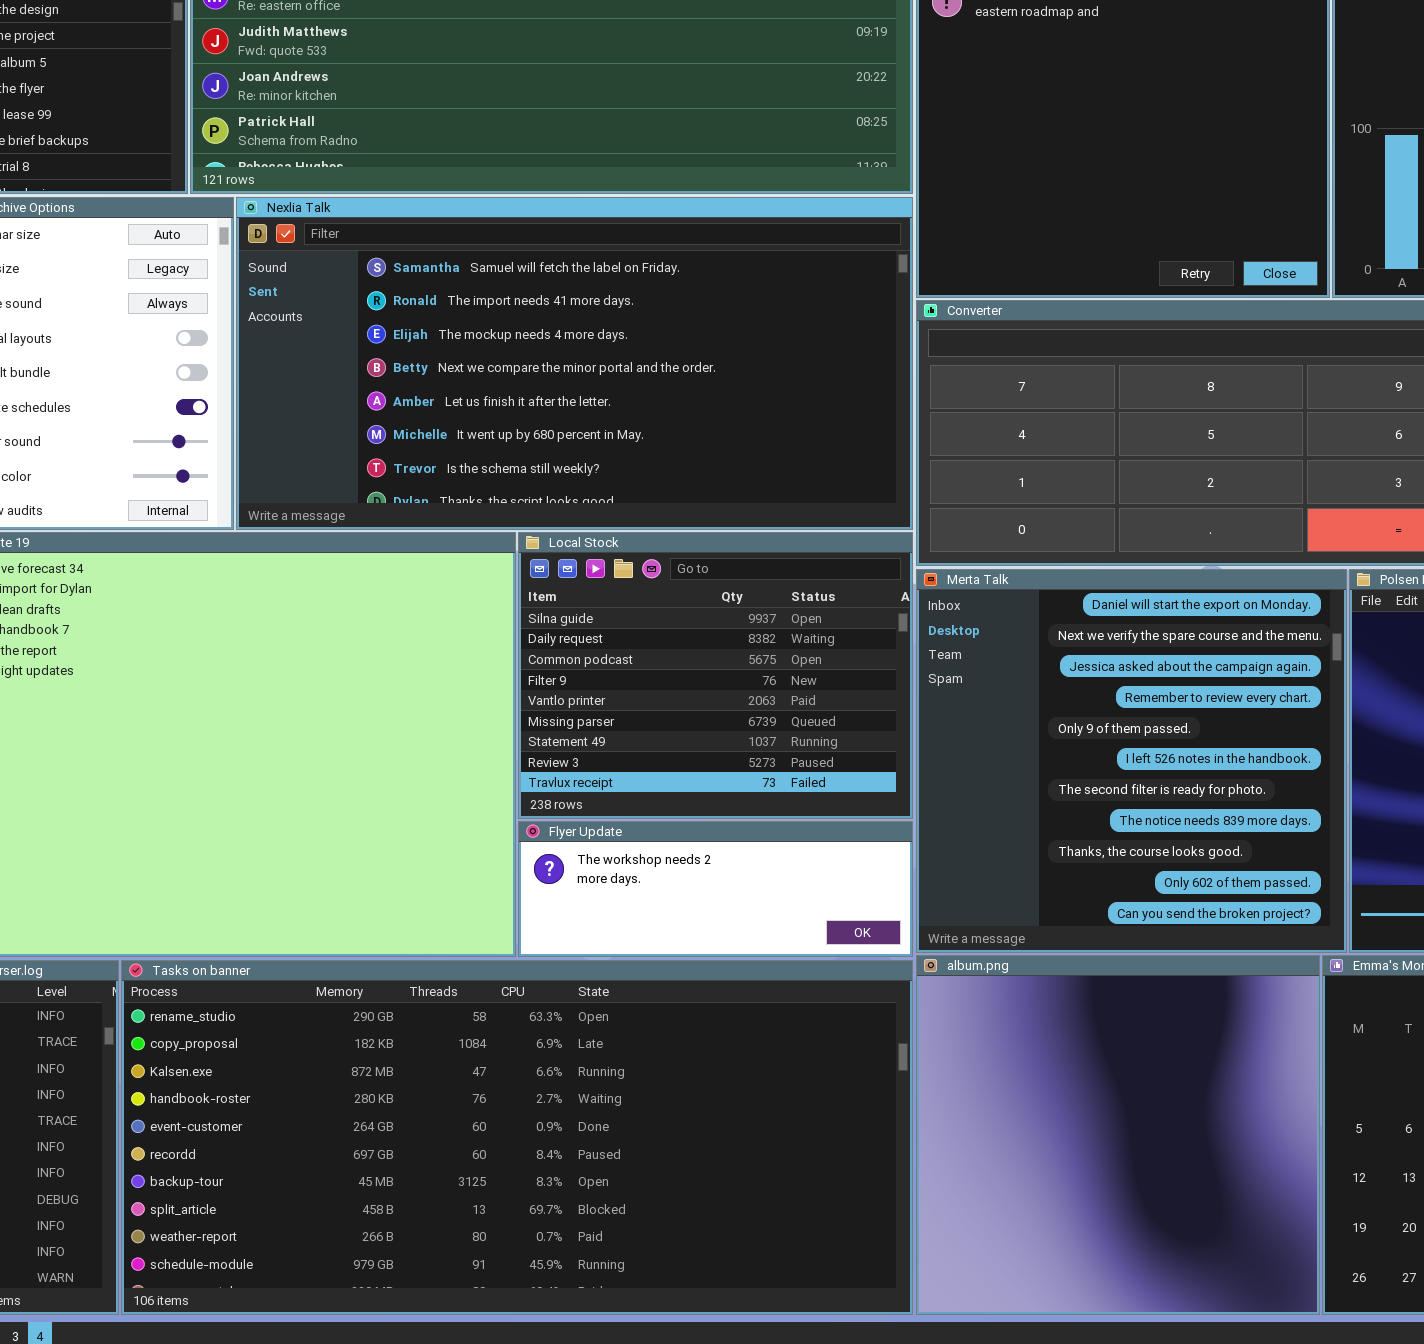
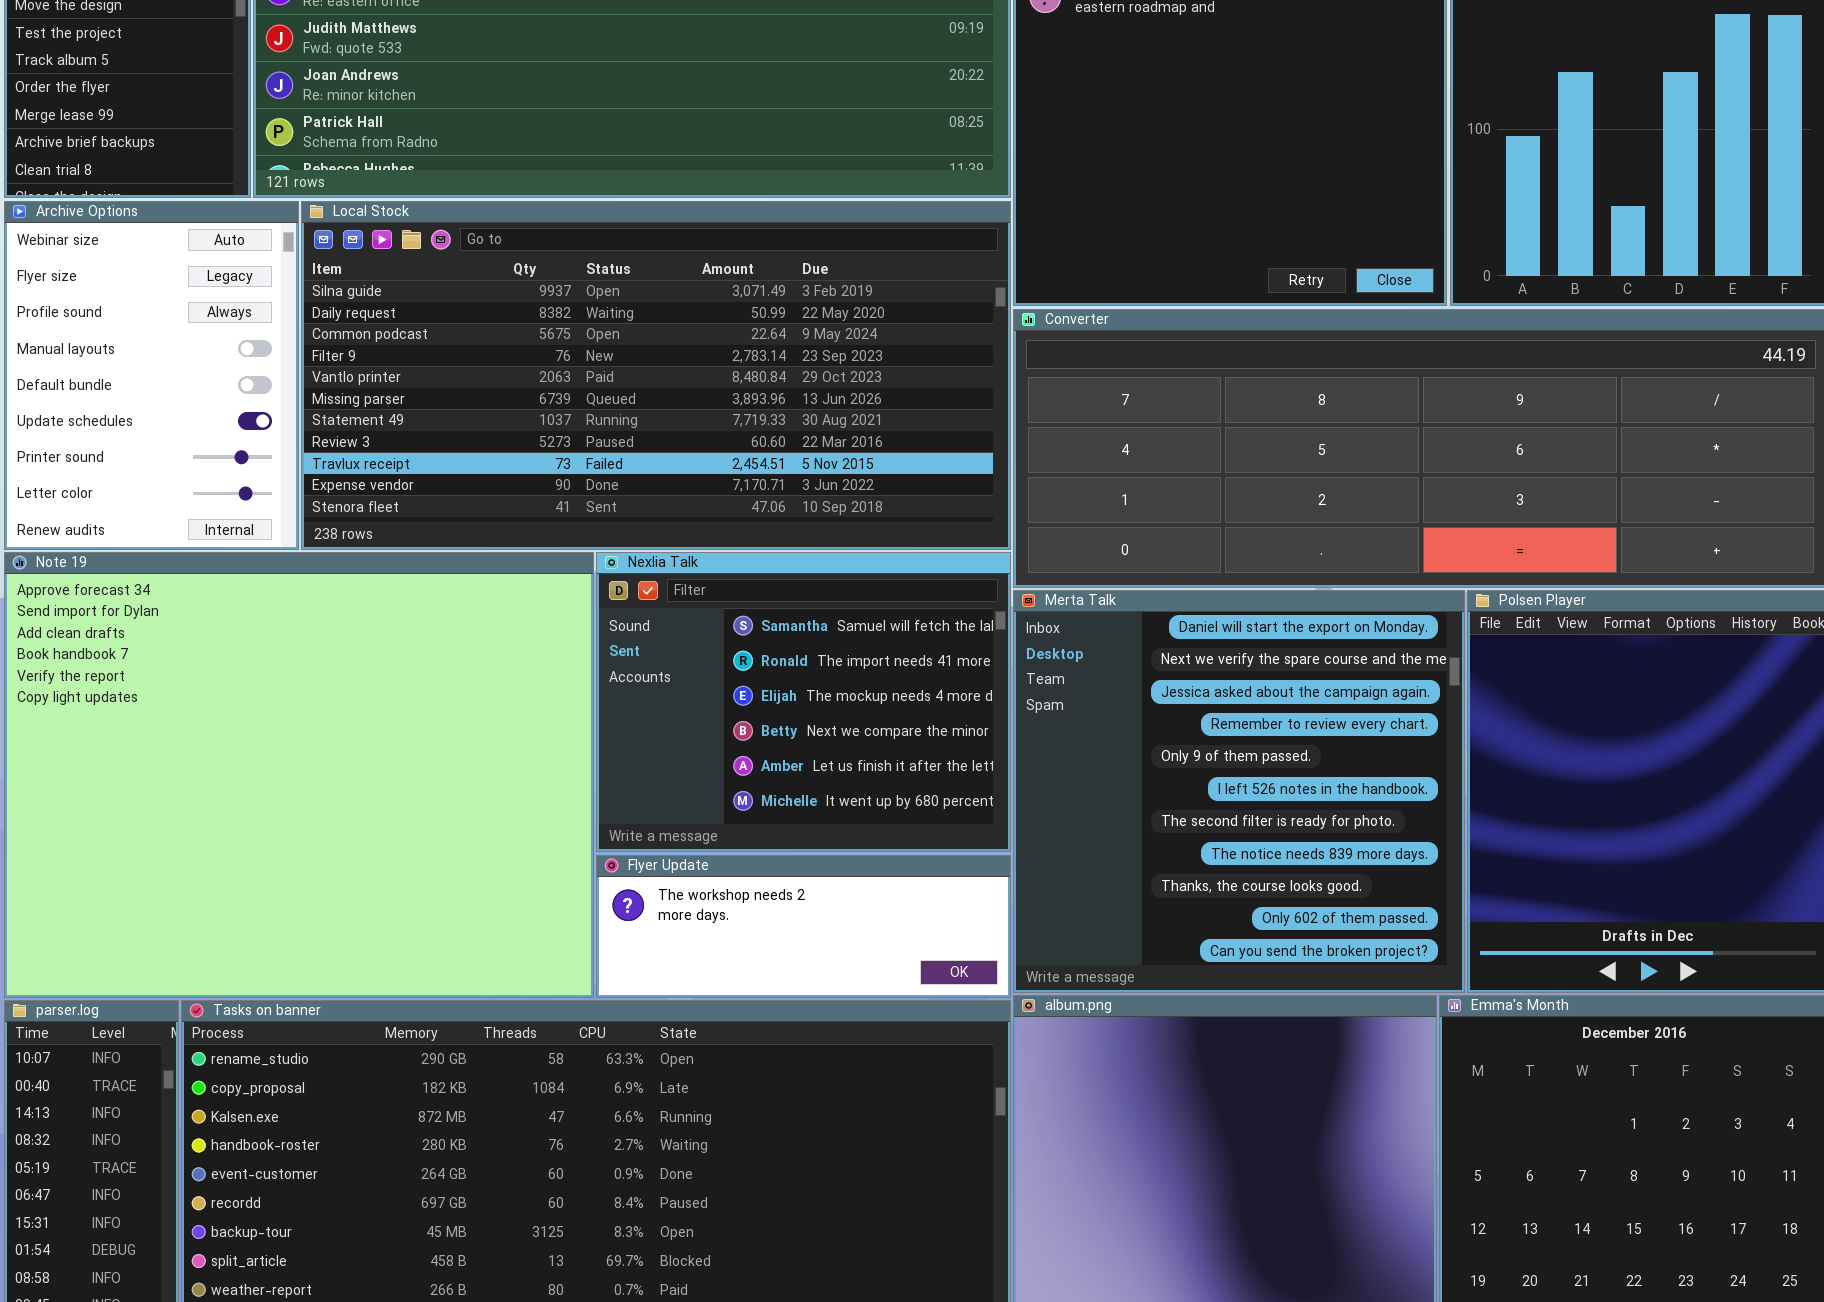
Nexlia Talk: [236,197,913,530] -> [596,552,1011,852], moved, resized
Local Stock: [518,532,913,819] -> [301,201,1011,550], moved, resized

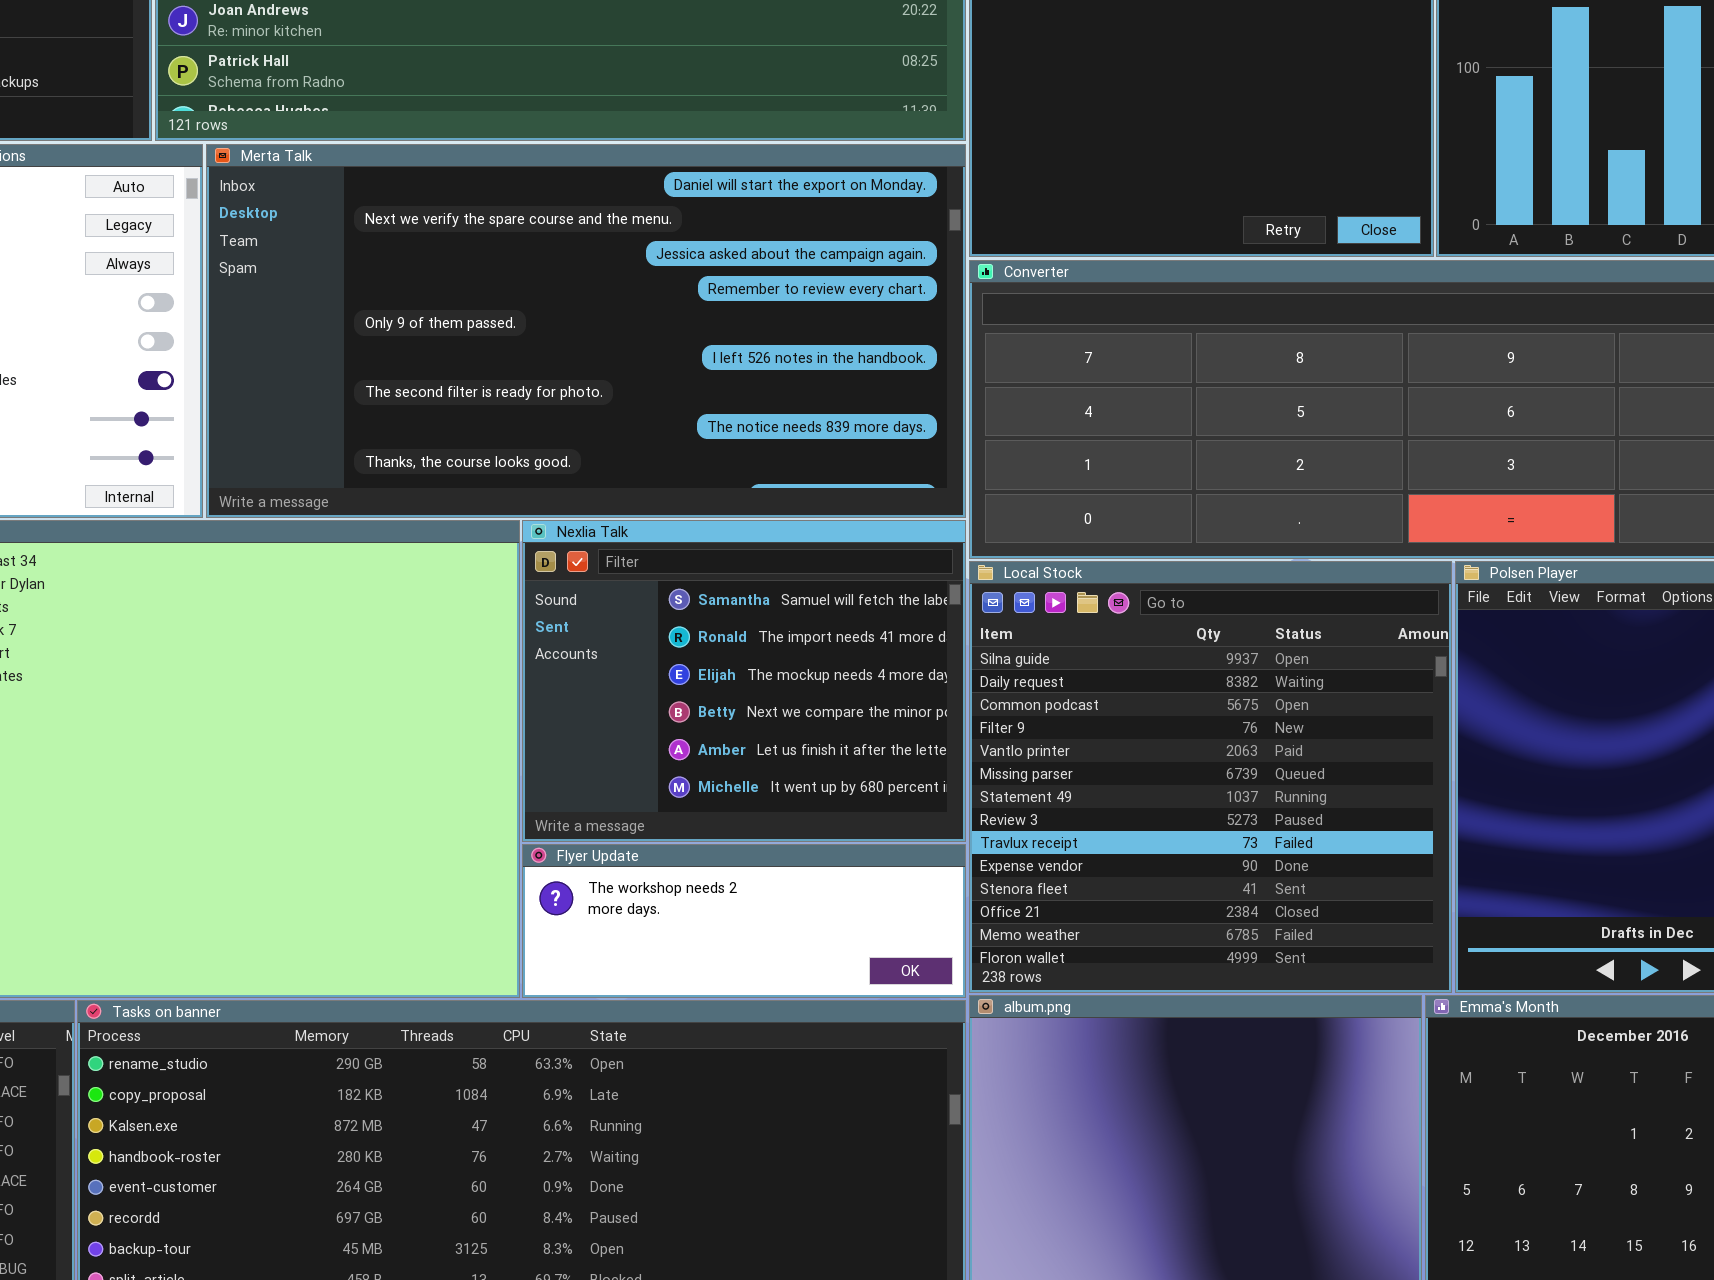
Local Stock: [301,201,1011,550] -> [969,561,1452,993], moved, resized
Merta Talk: [1013,590,1465,993] -> [206,144,966,518], moved, resized

